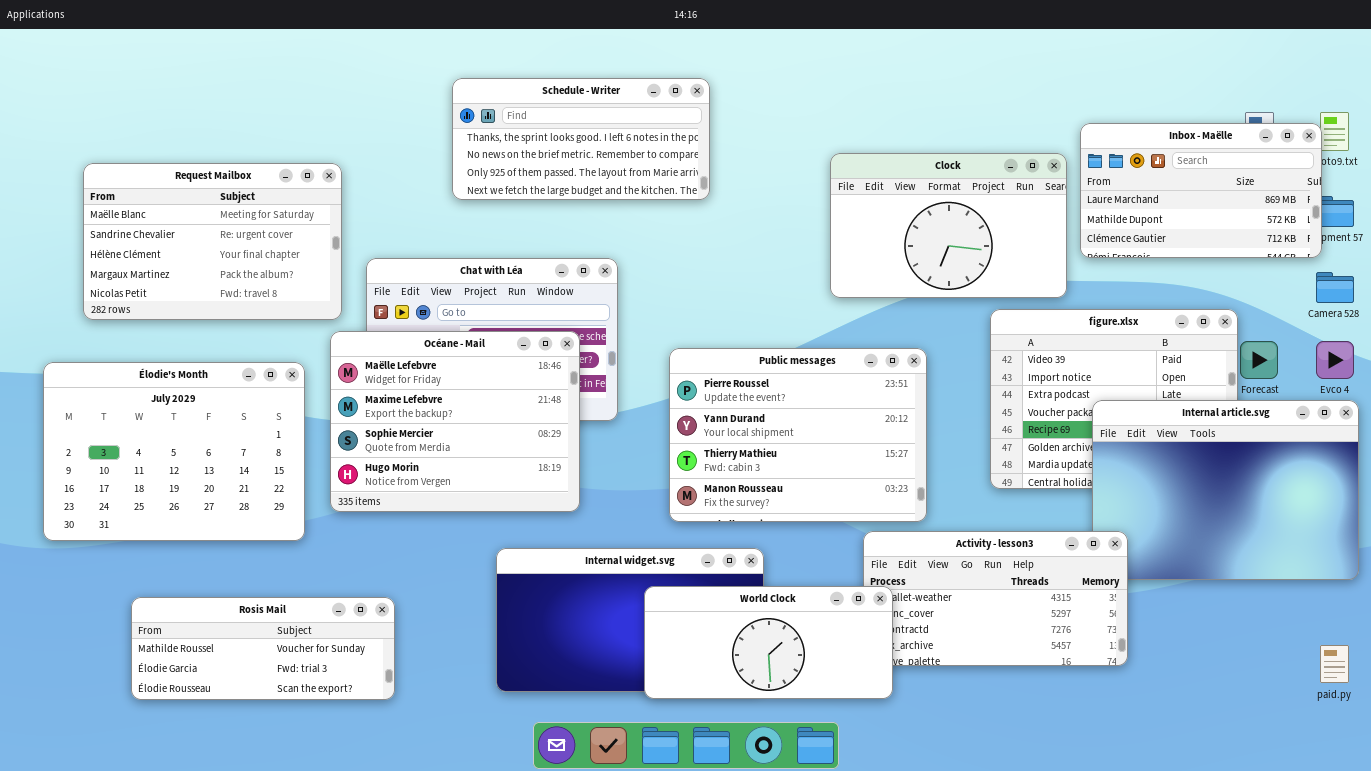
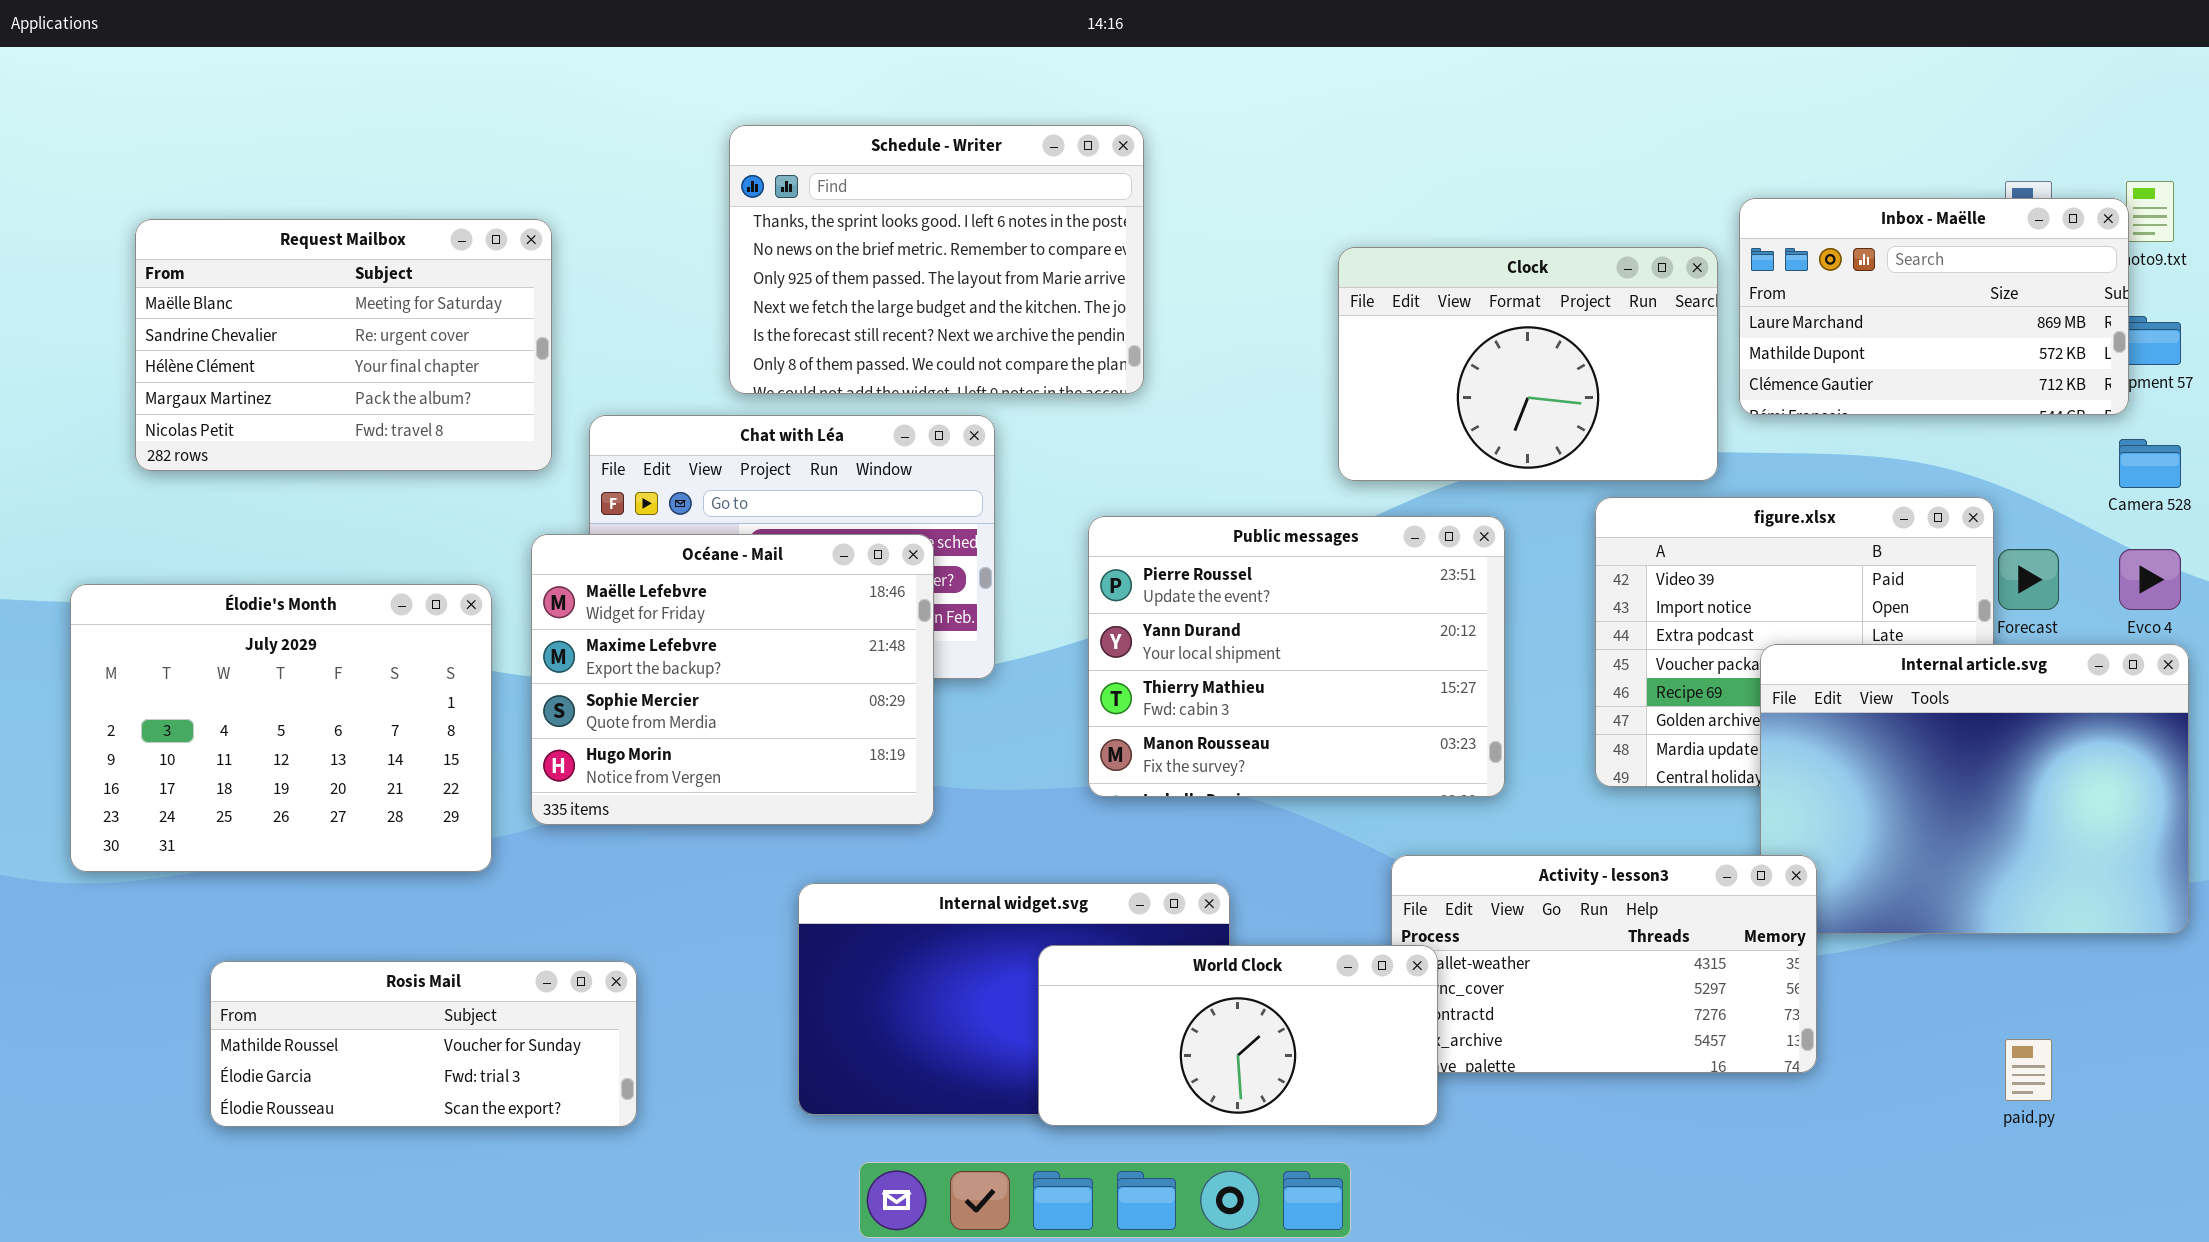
Schedule - Writer: [452,78,710,200] -> [729,125,1144,394], resized
Request Mailbox: [83,163,342,320] -> [135,219,552,471], moved
Public messages: [669,348,927,522] -> [1088,516,1505,797], moved
paid.py: [1320,645,1349,683] -> [2005,1039,2052,1101], moved

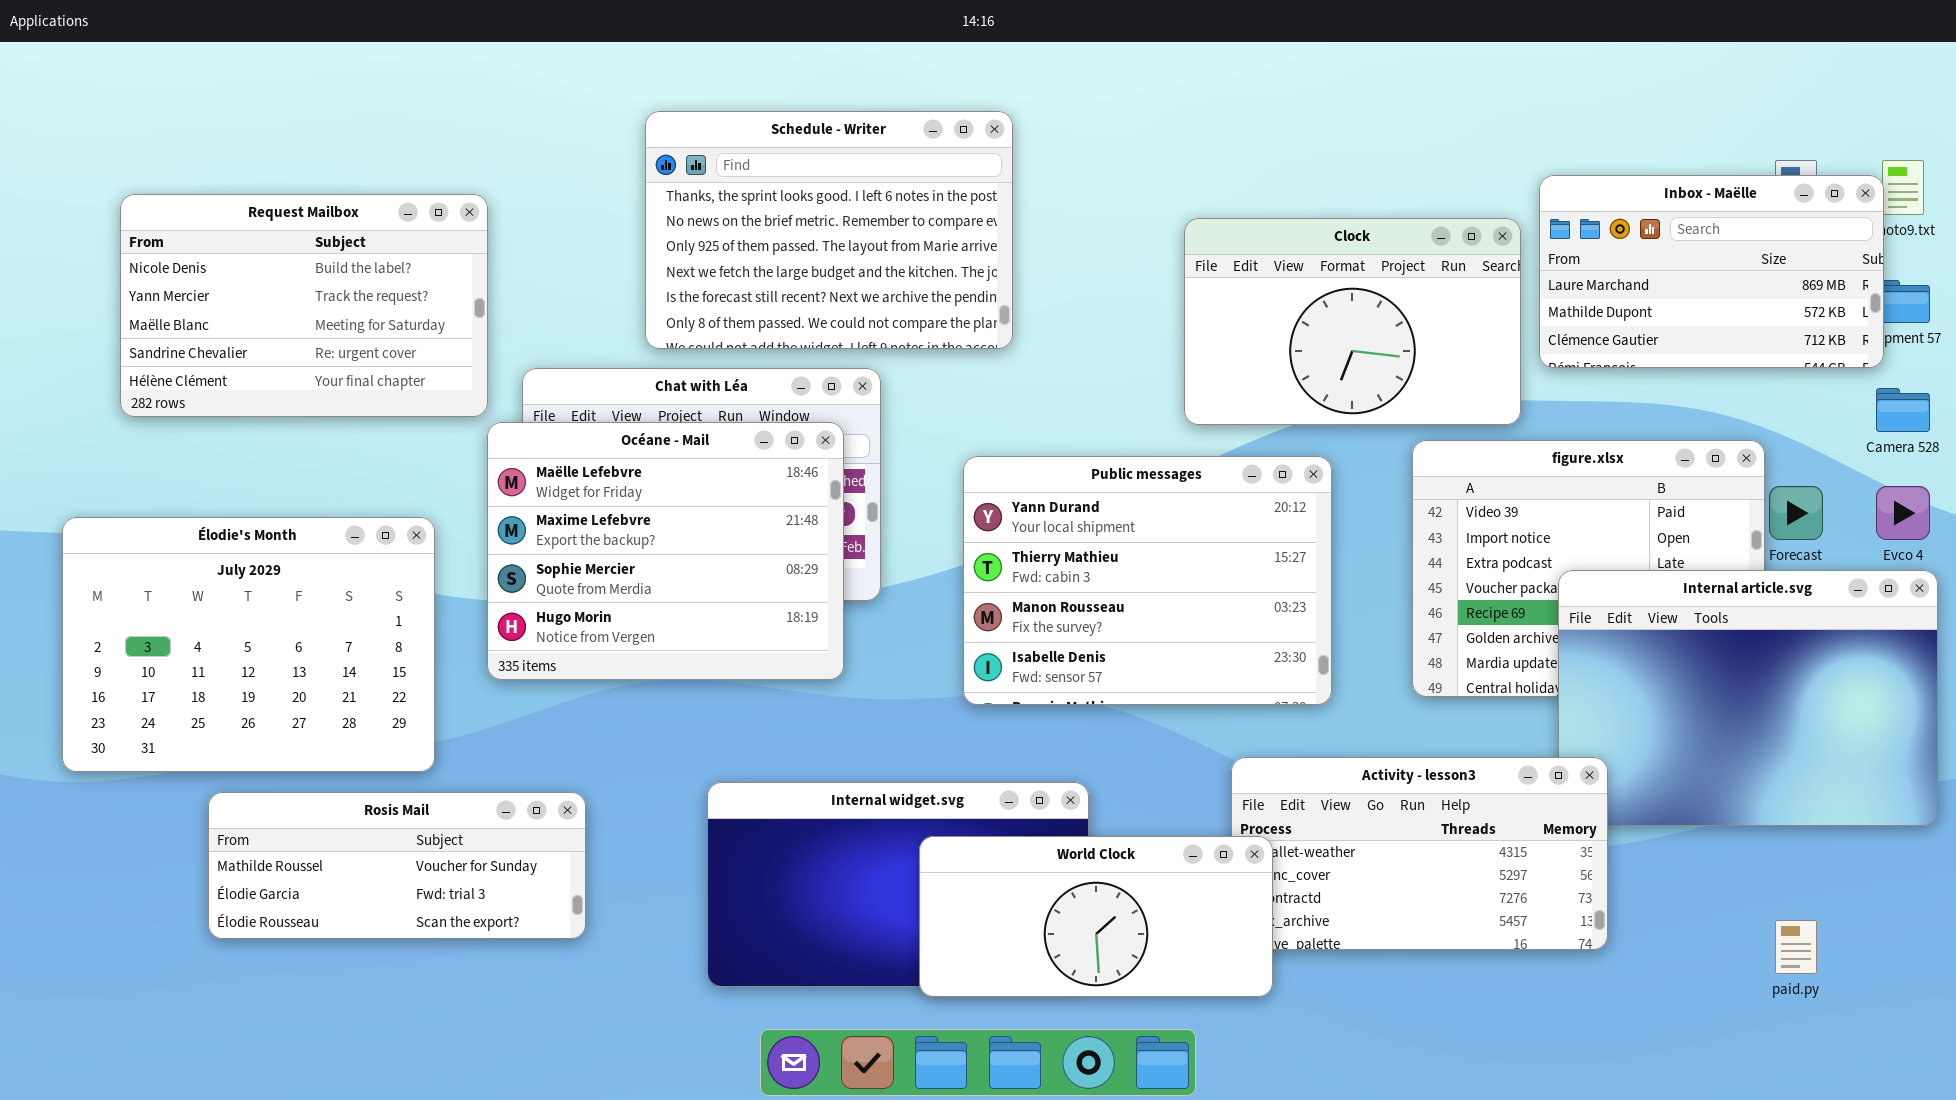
Request Mailbox: [135,219,552,471] -> [120,194,488,417], scrolled up 2 rows
Public messages: [1088,516,1505,797] -> [963,456,1332,705], scrolled down 1 row
Océane - Mail: [531,534,934,825] -> [487,422,844,680], moved
Rosis Mail: [210,961,637,1127] -> [208,792,586,939], moved

